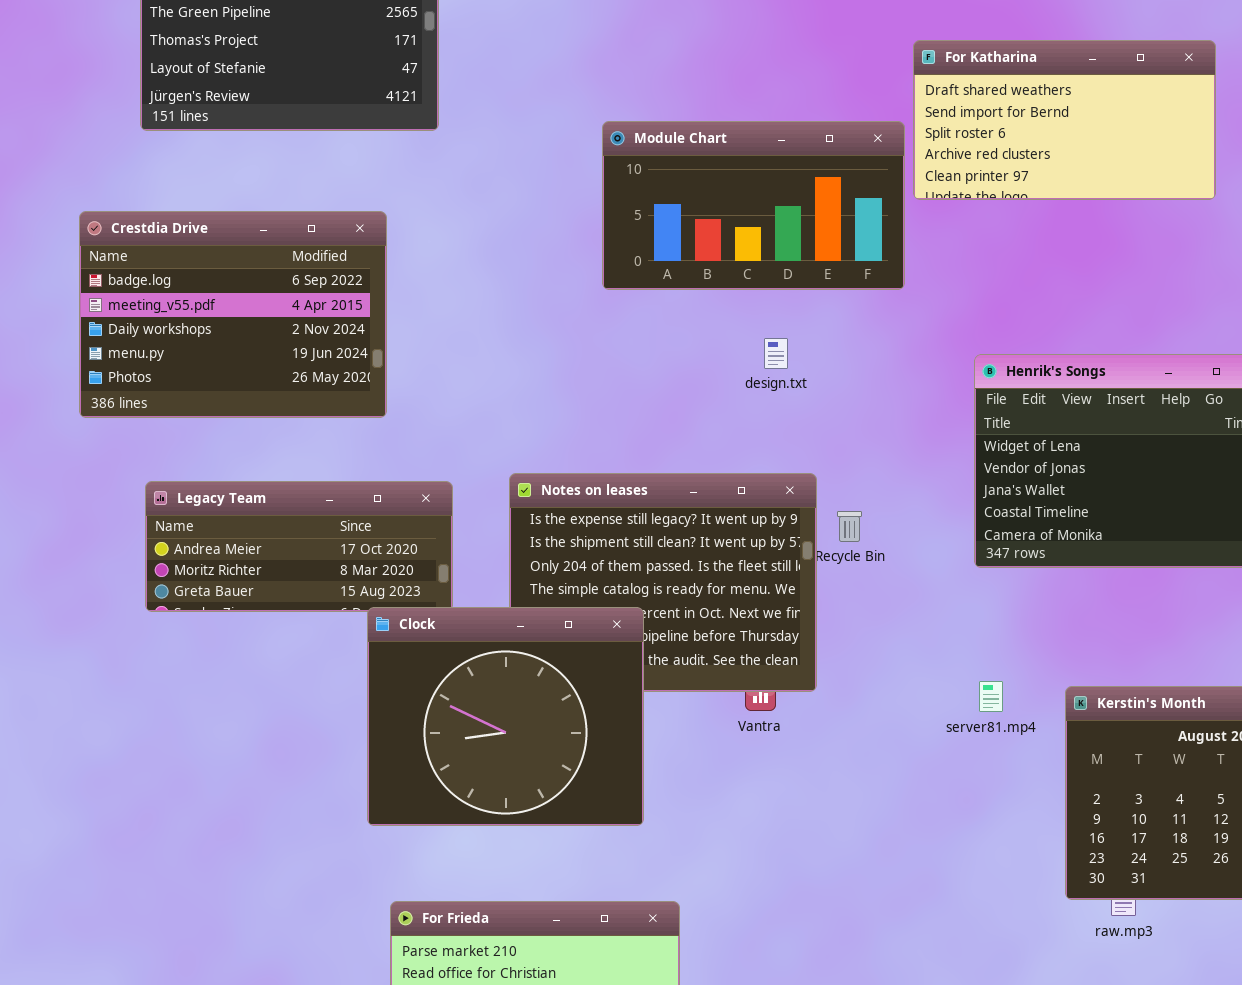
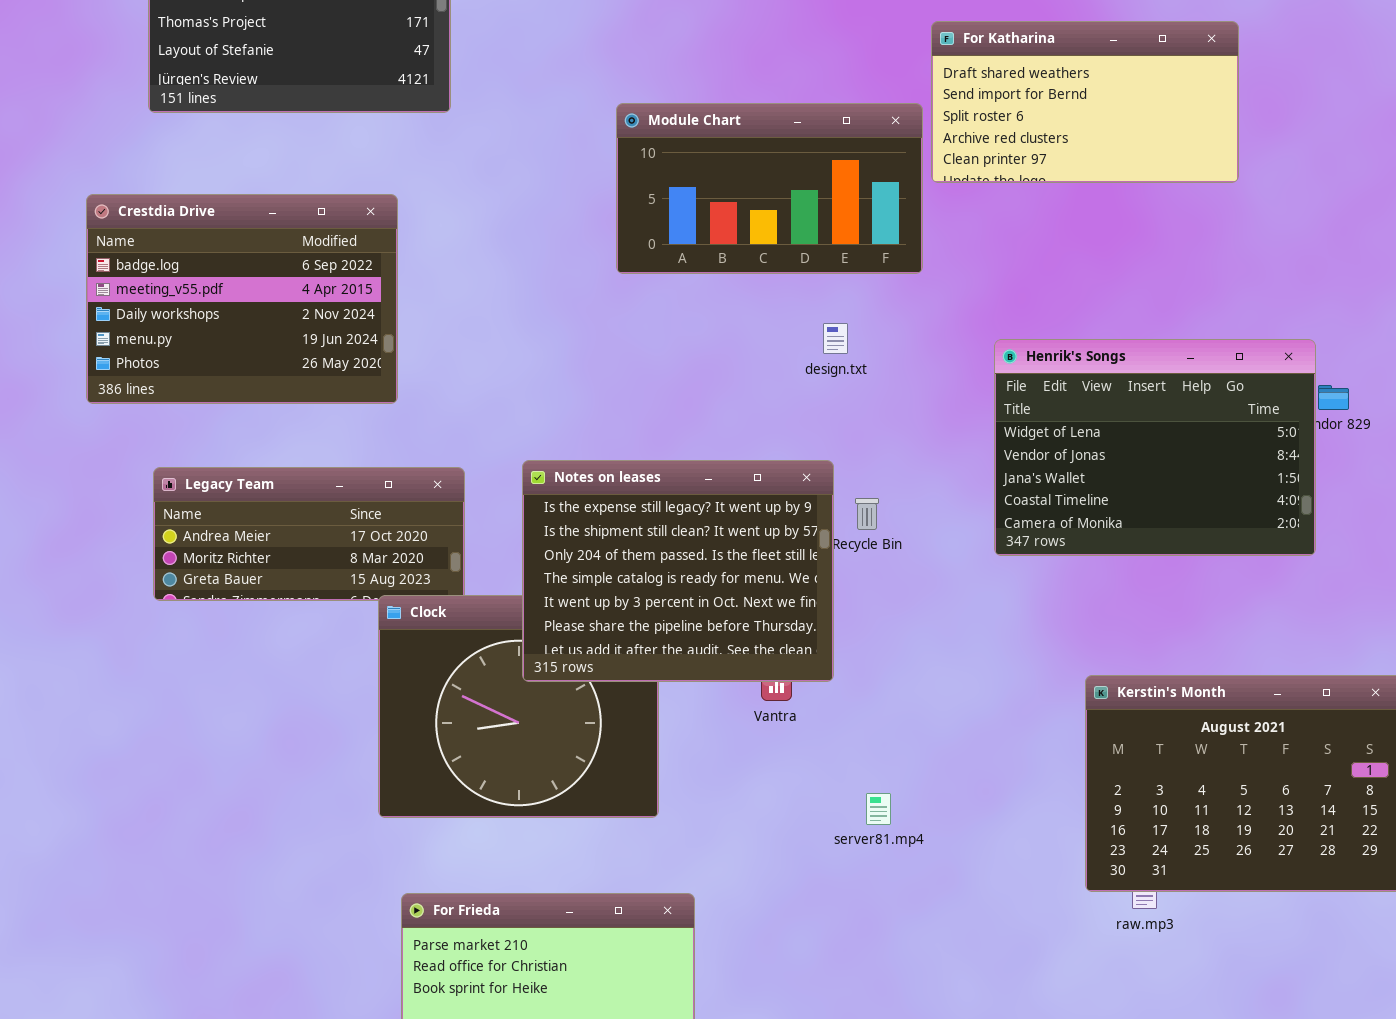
design.txt: [764,338,788,369] -> [823,323,848,354], moved
Notes on leases: [509,473,817,692] -> [522,460,834,682], raised
server81.mp4: [979,681,1003,712] -> [866,793,891,825], moved

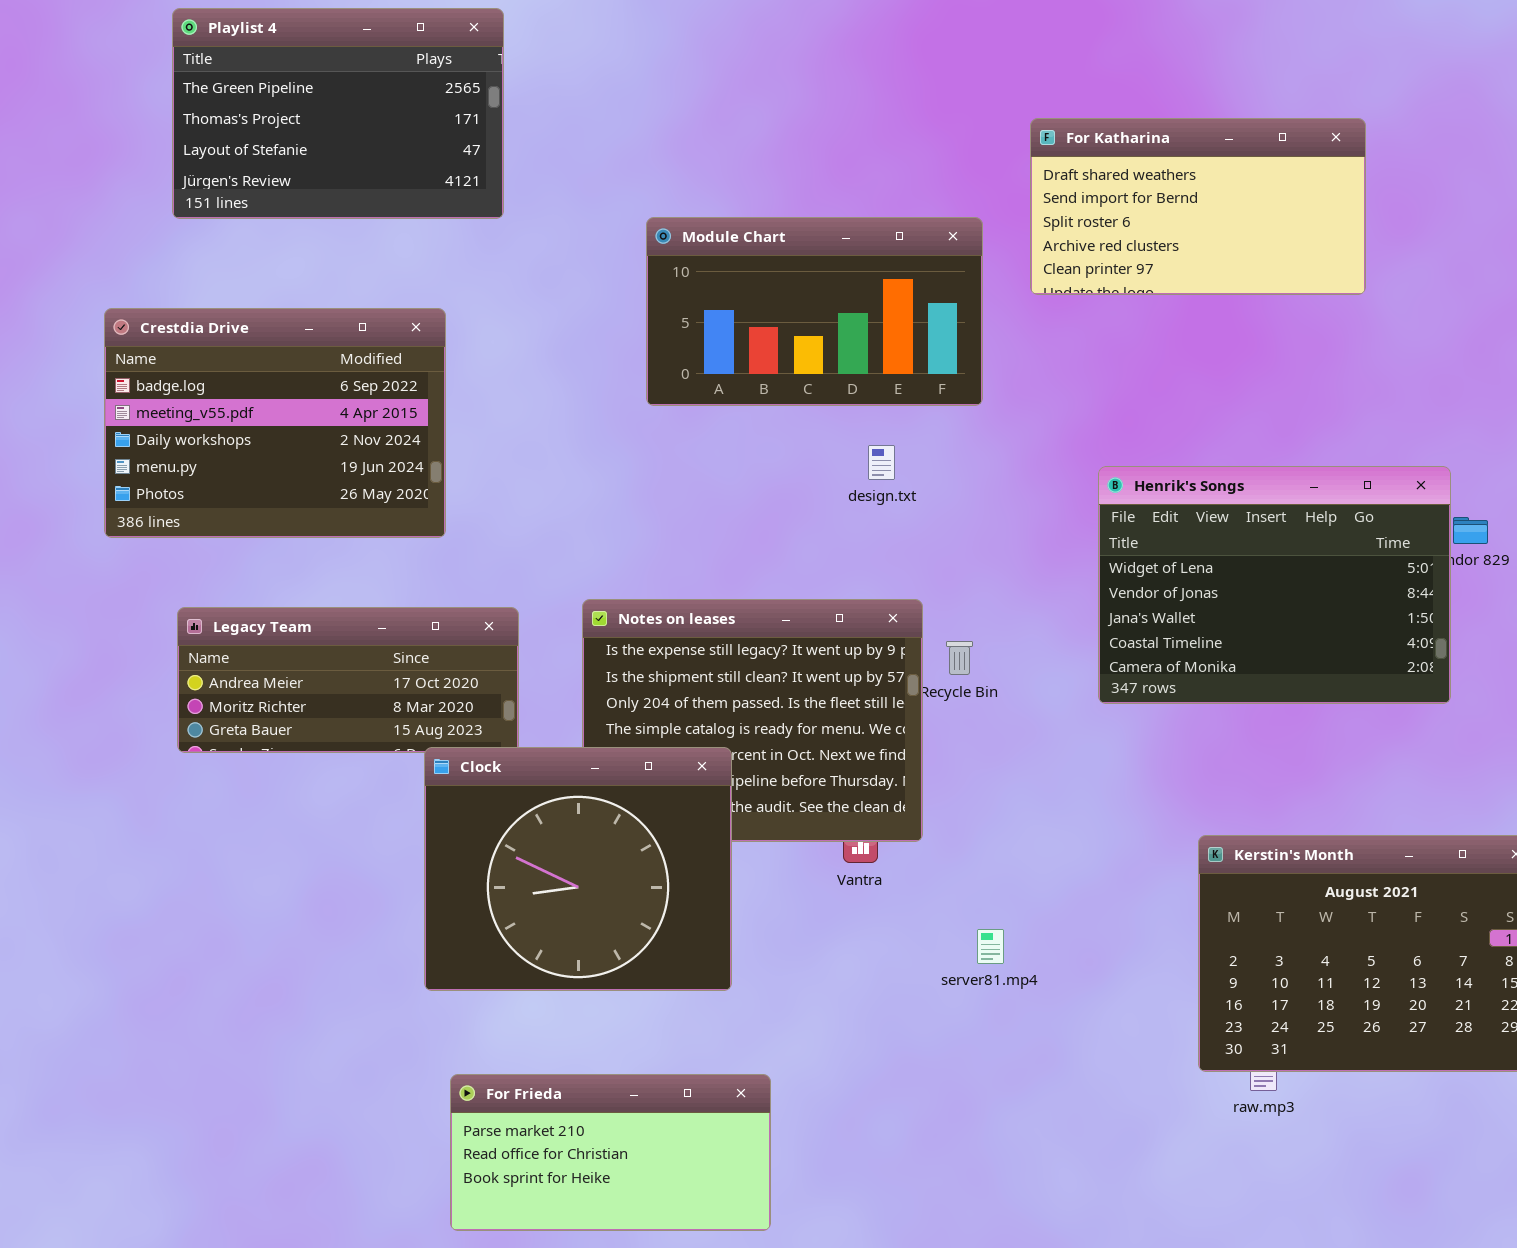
Module Chart: [616,103,923,274] -> [646,217,983,406], moved
design.txt: [823,323,848,354] -> [868,445,895,480], moved
Clock: [378,595,659,818] -> [424,747,732,991], raised
server81.mp4: [866,793,891,825] -> [977,929,1004,964], moved

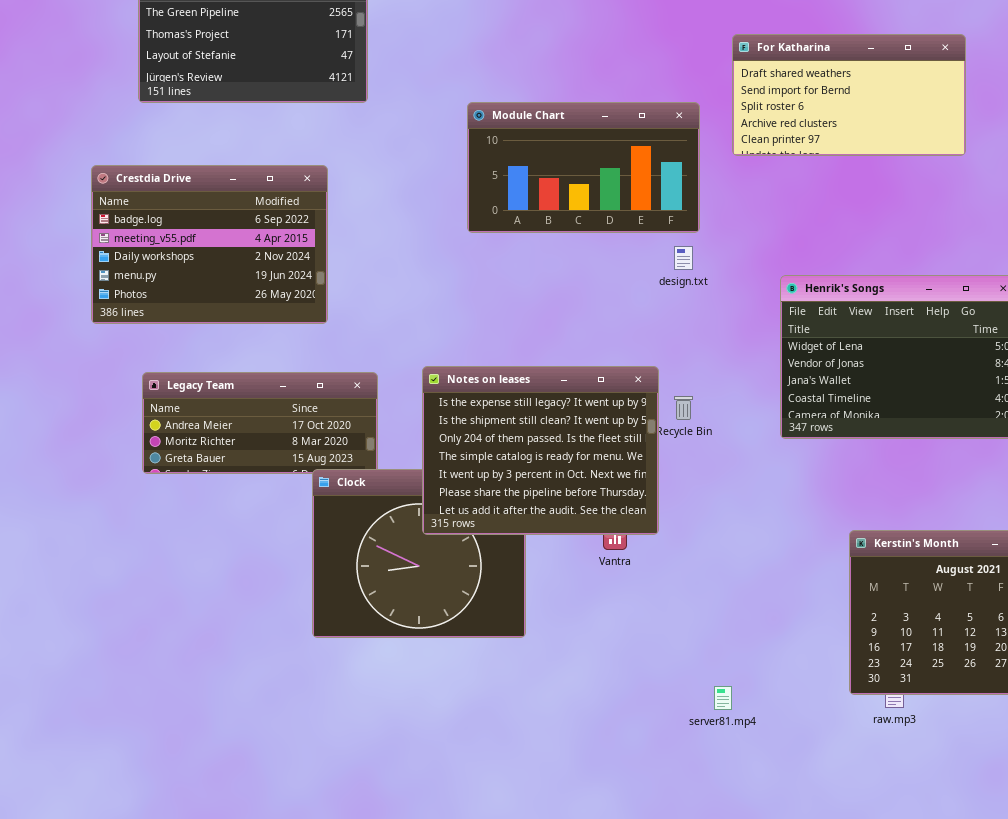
design.txt: [868,445,895,480] -> [674,246,693,270], moved
Notes on leases: [582,599,923,842] -> [422,366,659,535], raised
server81.mp4: [977,929,1004,964] -> [714,686,732,710], moved
For Frieda: [450,1074,771,1231] -> none, closed

